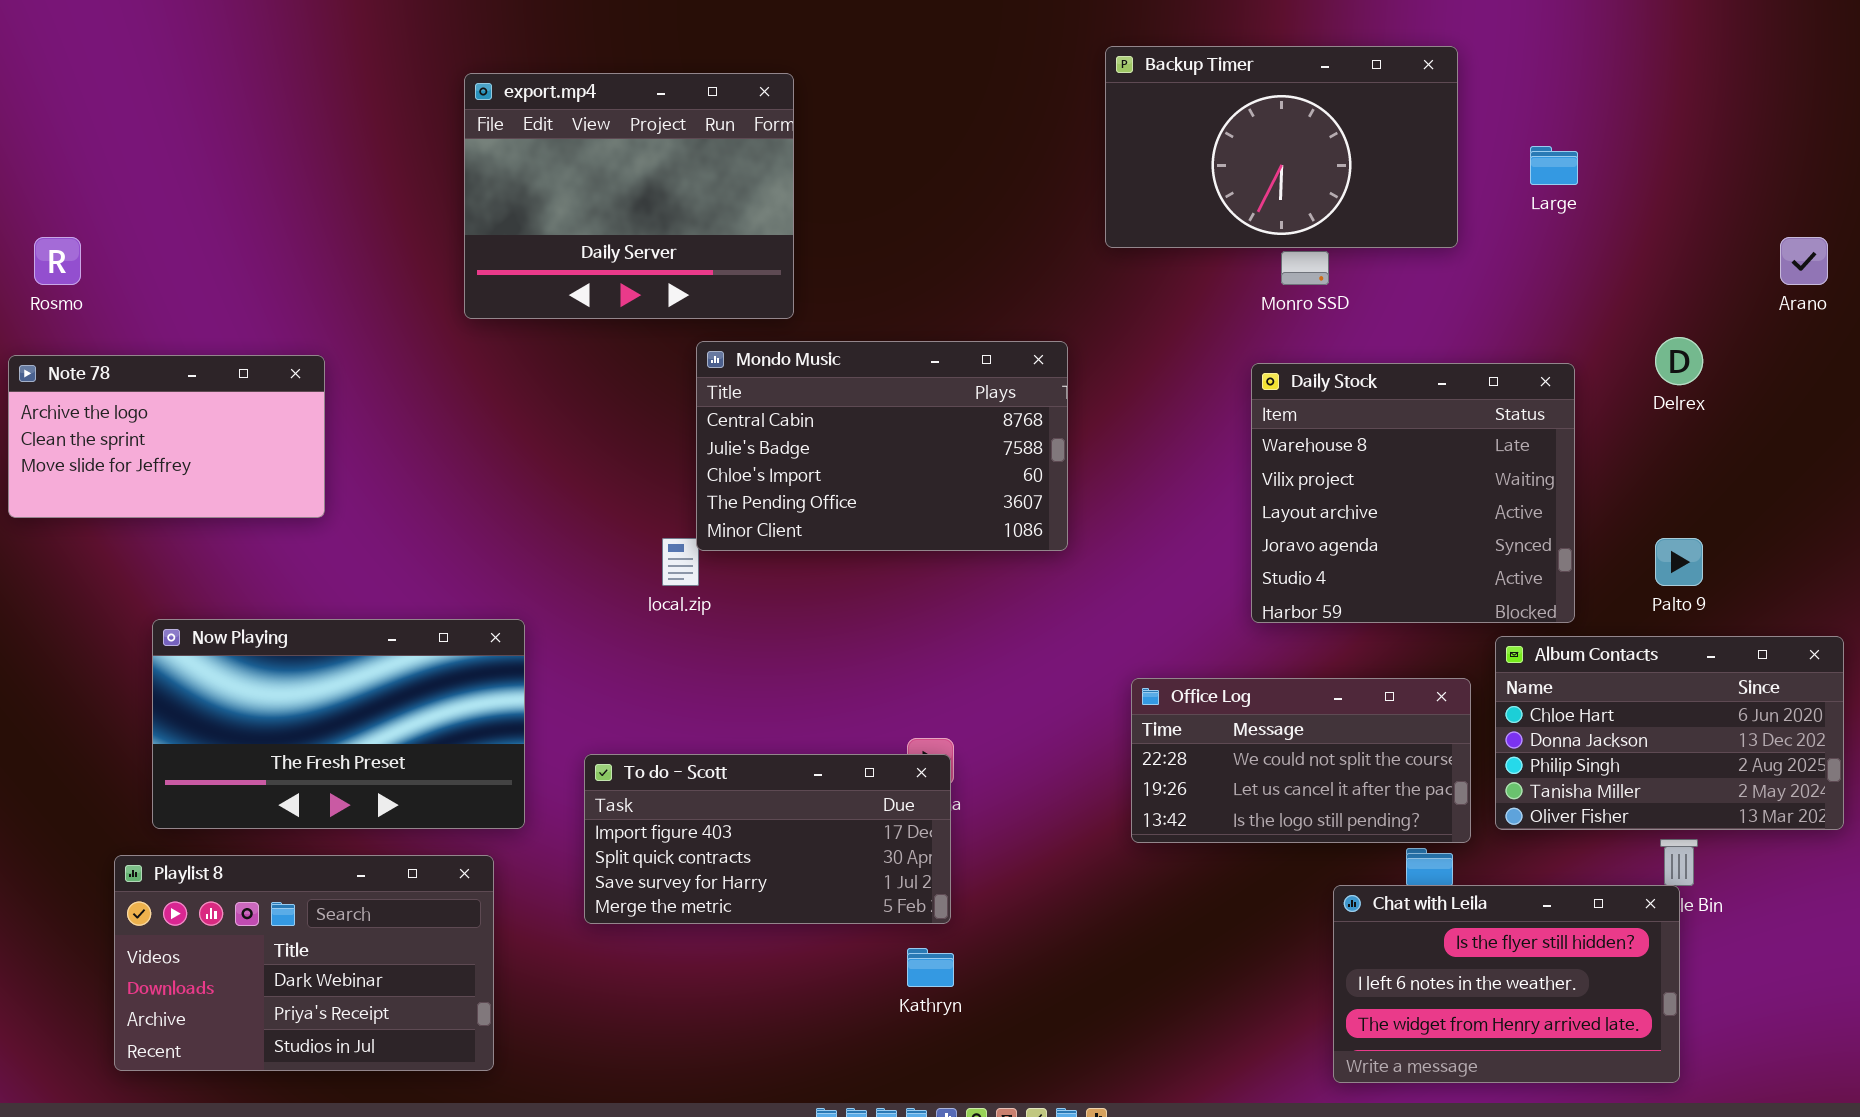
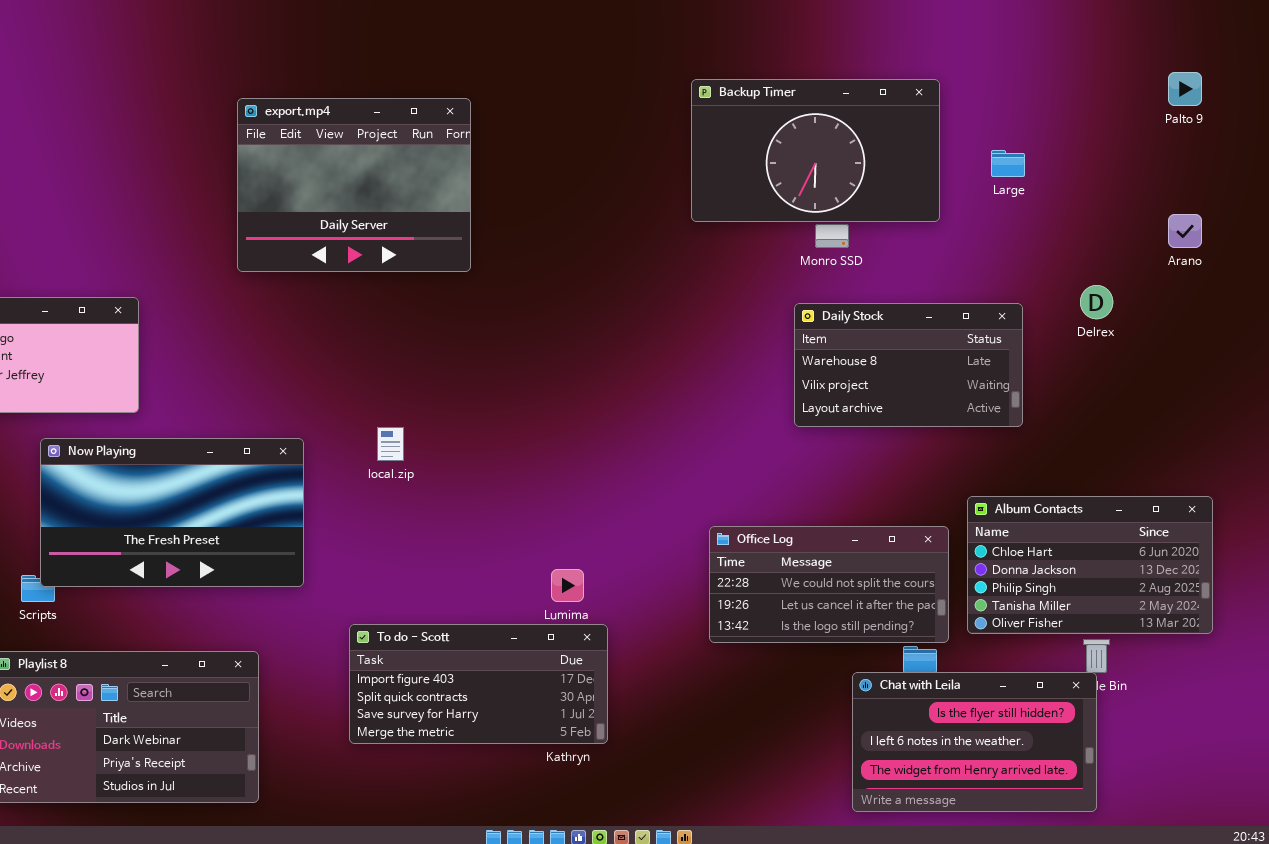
Mondo Music: [696,341,1068,551] -> none, closed
Daily Stock: [1251,363,1575,623] -> [794,303,1023,427], resized
Palto 9: [1655,538,1703,586] -> [1168,72,1202,106], moved
Now Playing: [152,619,525,829] -> [40,438,304,587], moved
To do - Scott: [584,754,951,924] -> [349,624,608,744], moved

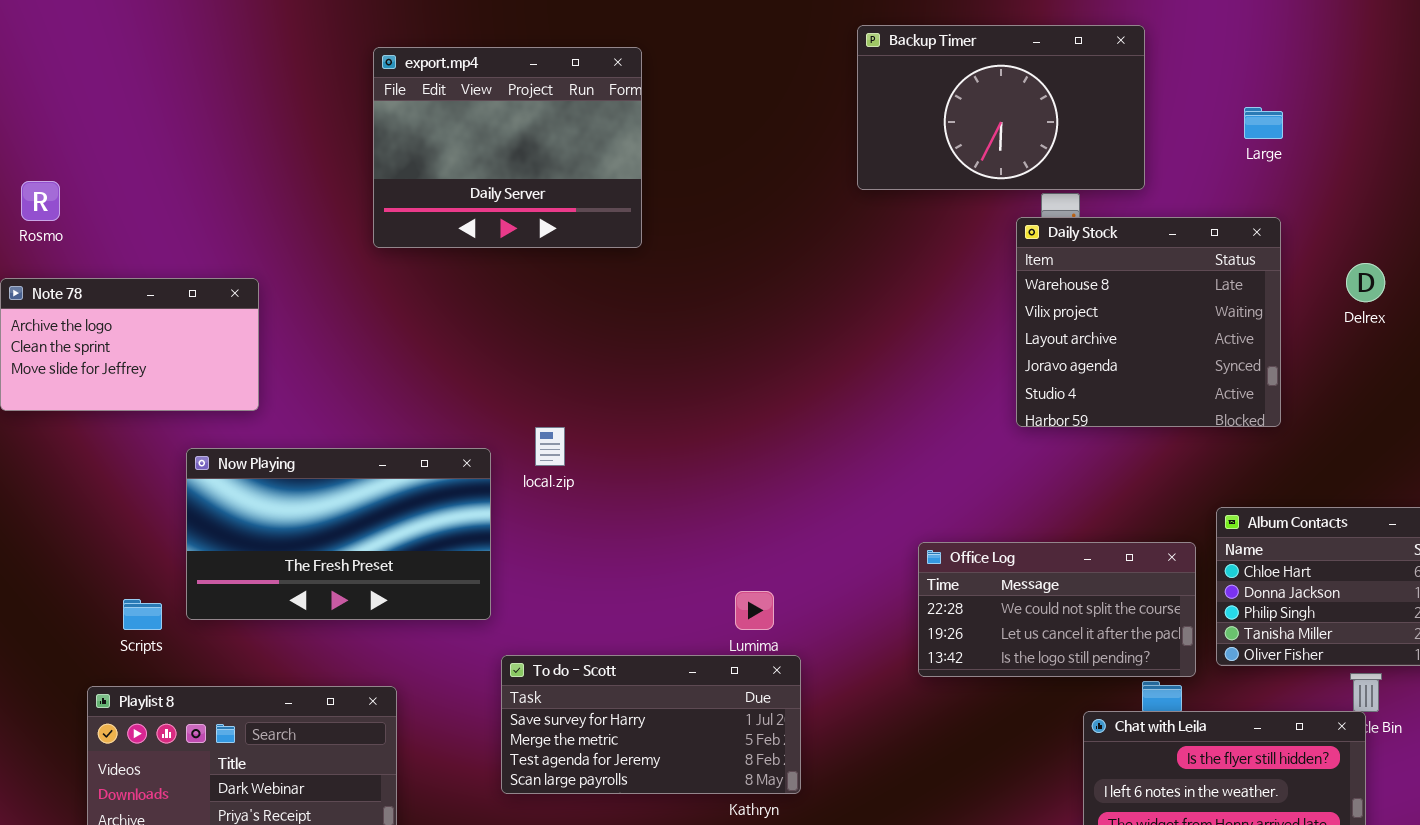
Backup Timer: [691,79,940,222] -> [857,25,1145,190], moved
Daily Stock: [794,303,1023,427] -> [1016,217,1281,427], resized
Now Playing: [40,438,304,587] -> [186,448,491,620], moved
To do - Scott: [349,624,608,744] -> [501,655,801,794], scrolled down 2 rows

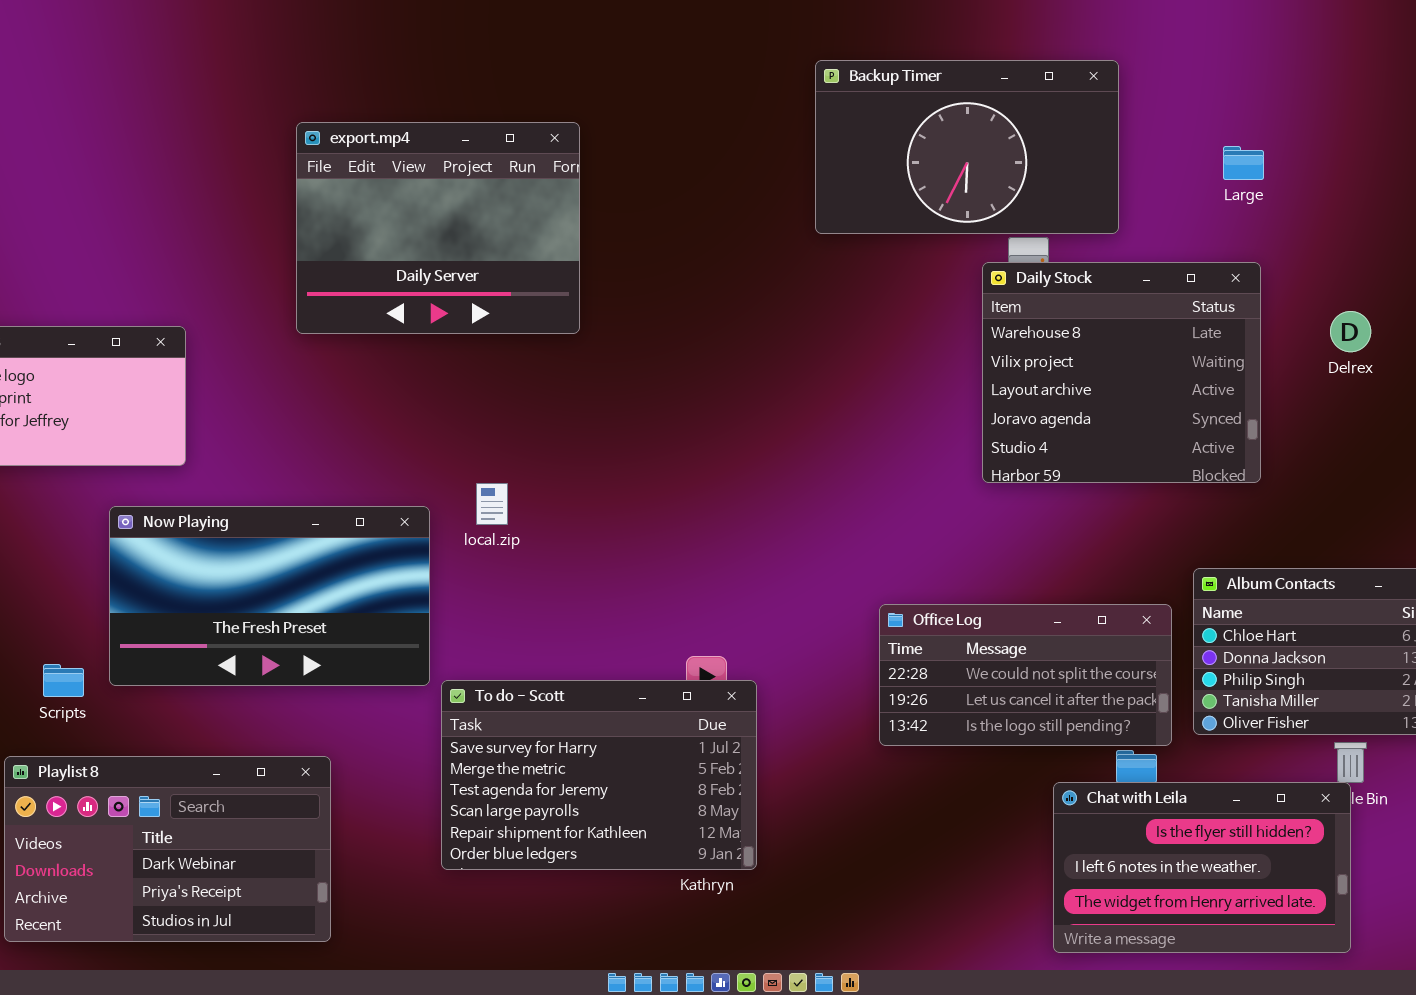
export.mp4: [373,47,642,248] -> [296,122,580,334], moved
To do - Scott: [501,655,801,794] -> [441,680,757,870], resized

